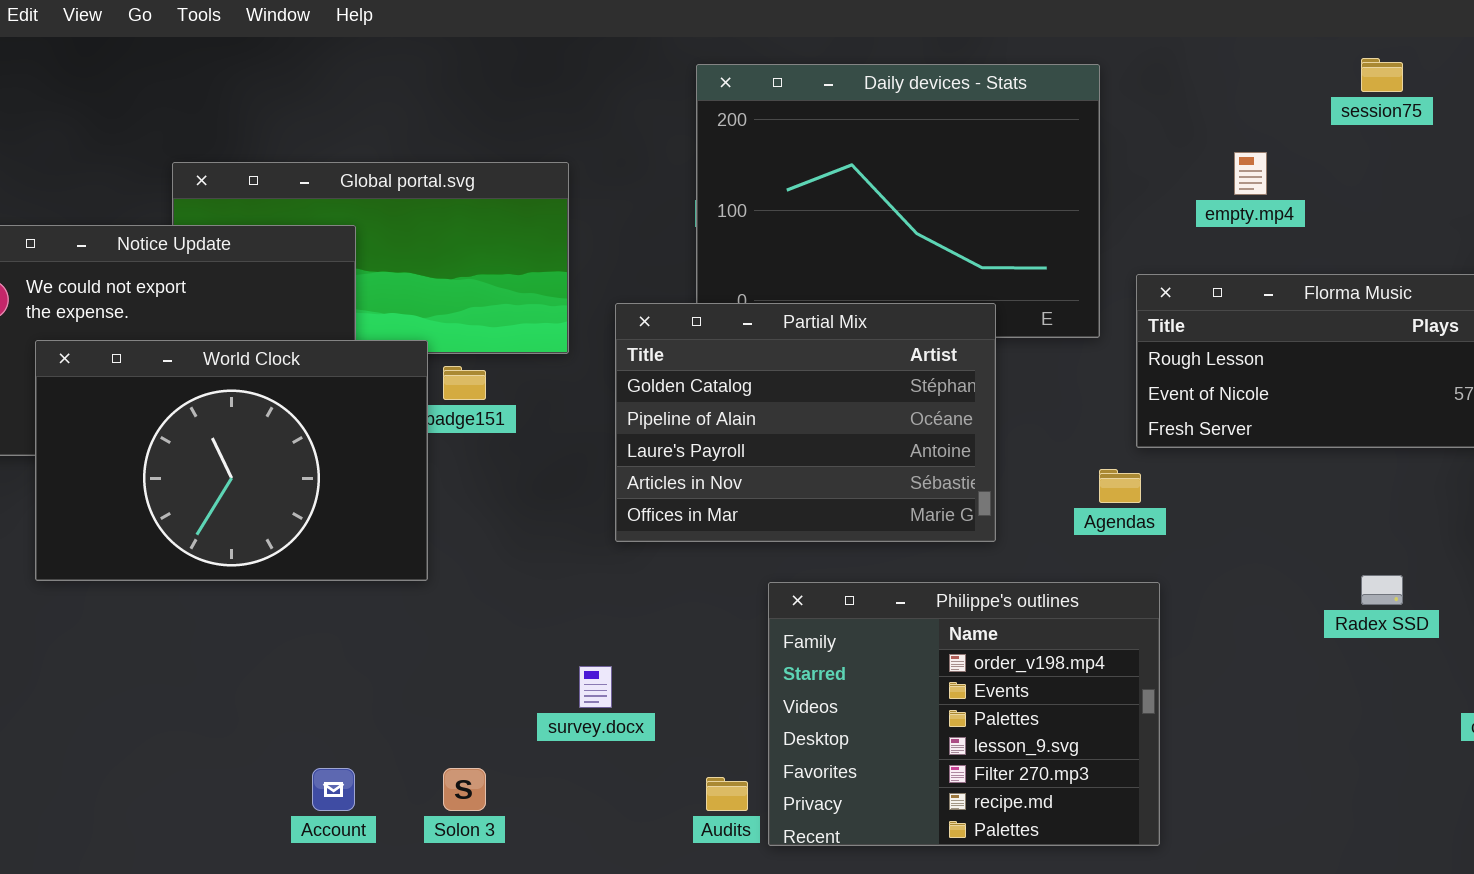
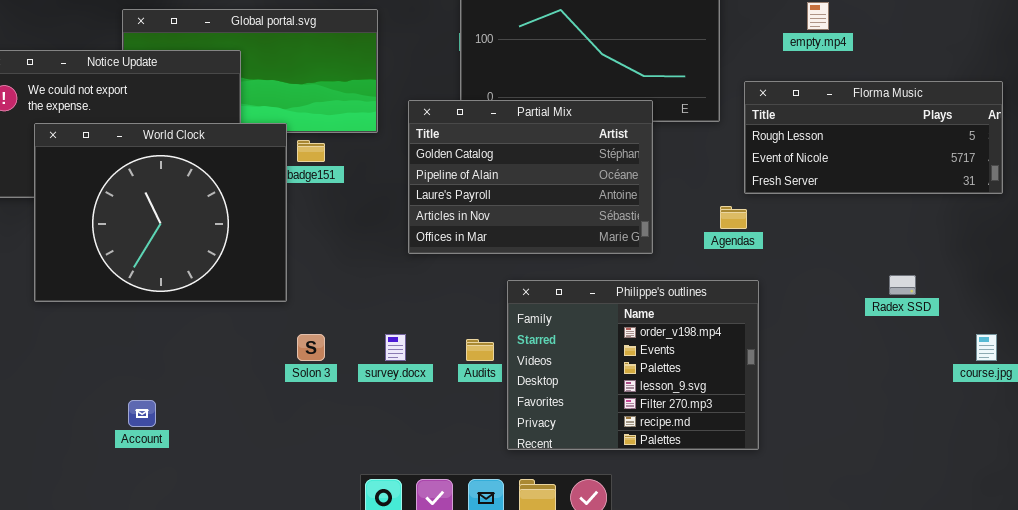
World Clock: [35,340,428,581] -> [34,123,287,302], resized
Account: [312,768,355,811] -> [128,400,156,427], moved
Solon 3: [443,768,486,811] -> [297,334,325,361], moved
Audits: [706,777,748,811] -> [466,339,494,361], moved

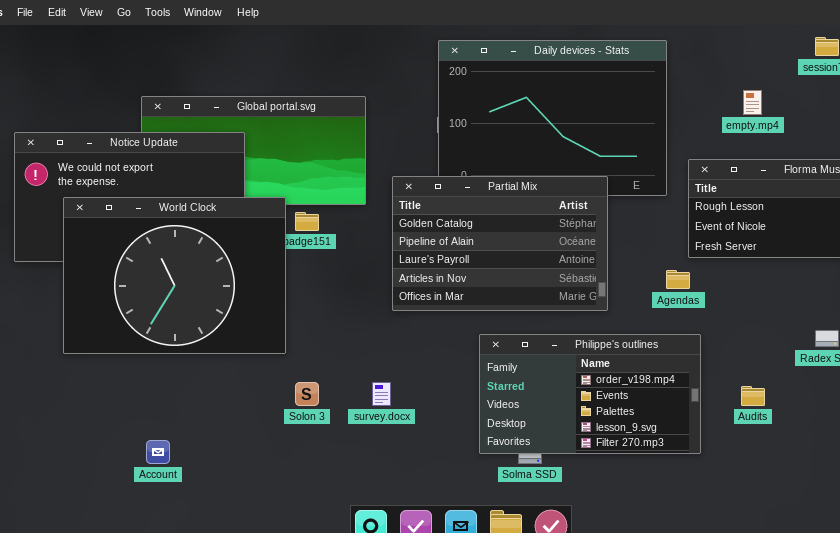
Philippe's outlines: [507,280,759,450] -> [479,334,701,454], resized
Audits: [466,339,494,361] -> [741,386,765,406], moved

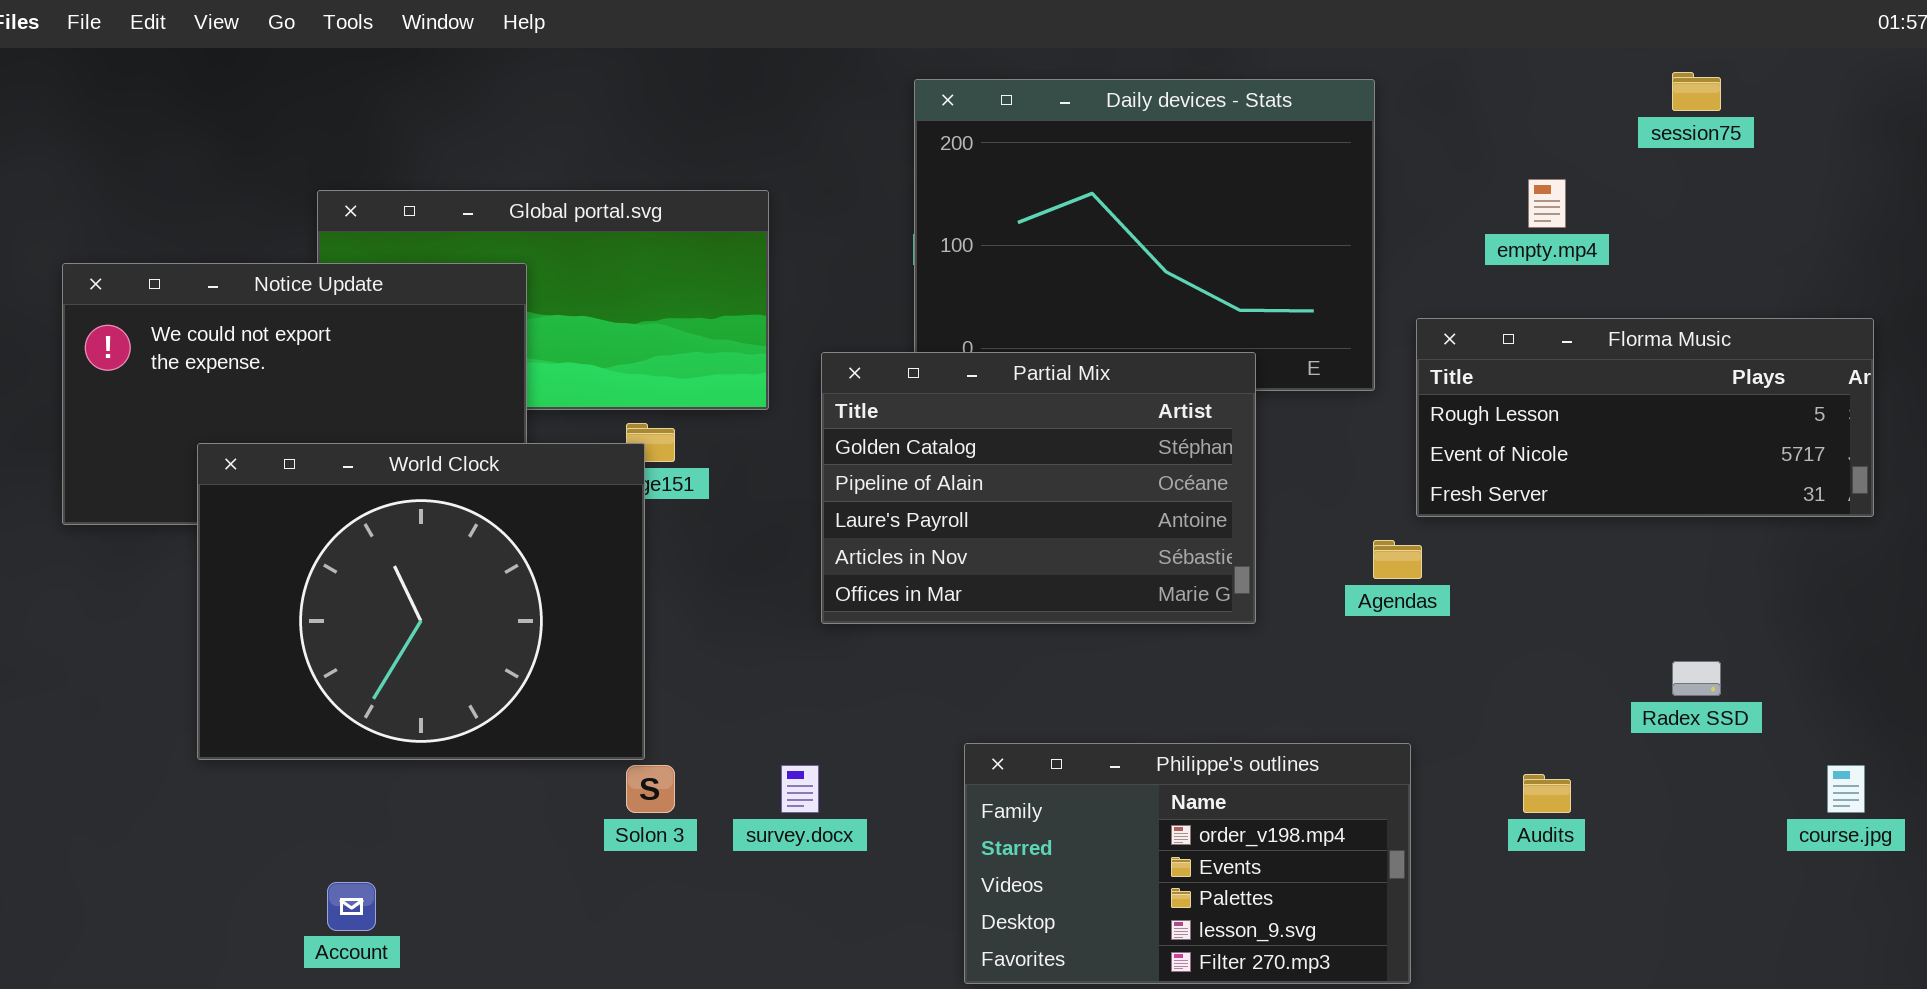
World Clock: [63,197,286,354] -> [197,443,645,760], moved
Philippe's outlines: [479,334,701,454] -> [964,743,1411,984], moved

